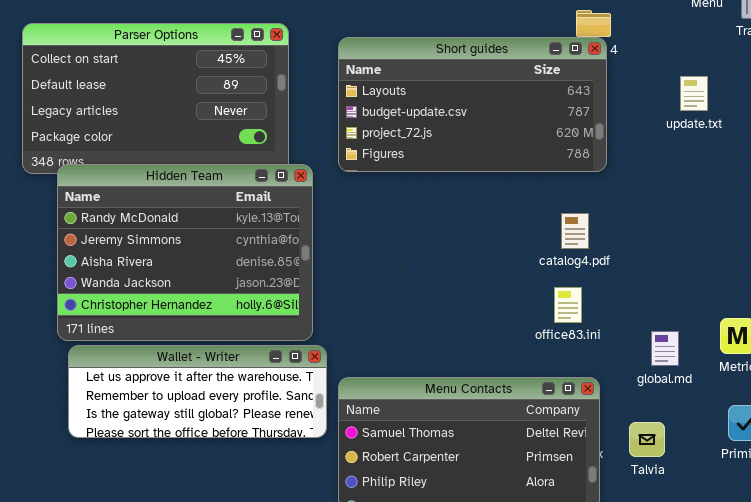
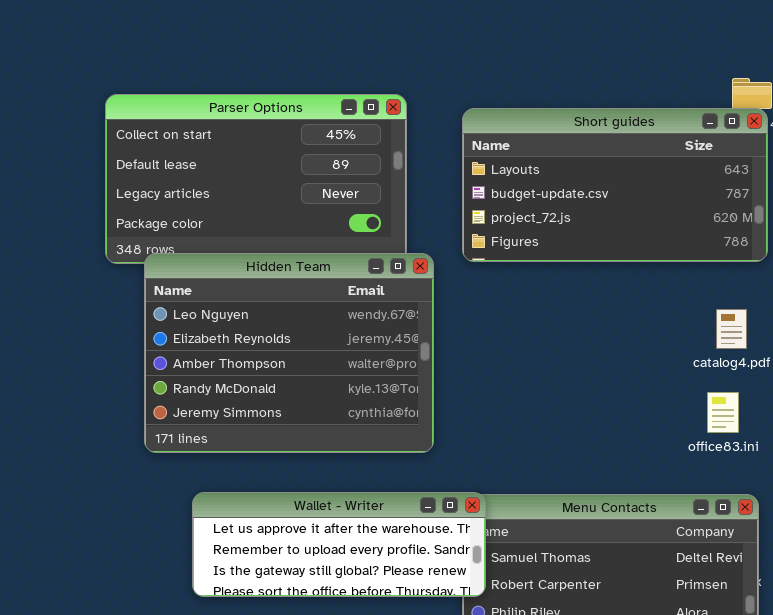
Hidden Team: [57,164,313,341] -> [144,253,434,453], scrolled up 3 rows
Wallet - Writer: [68,345,327,438] -> [192,492,486,597], moved

